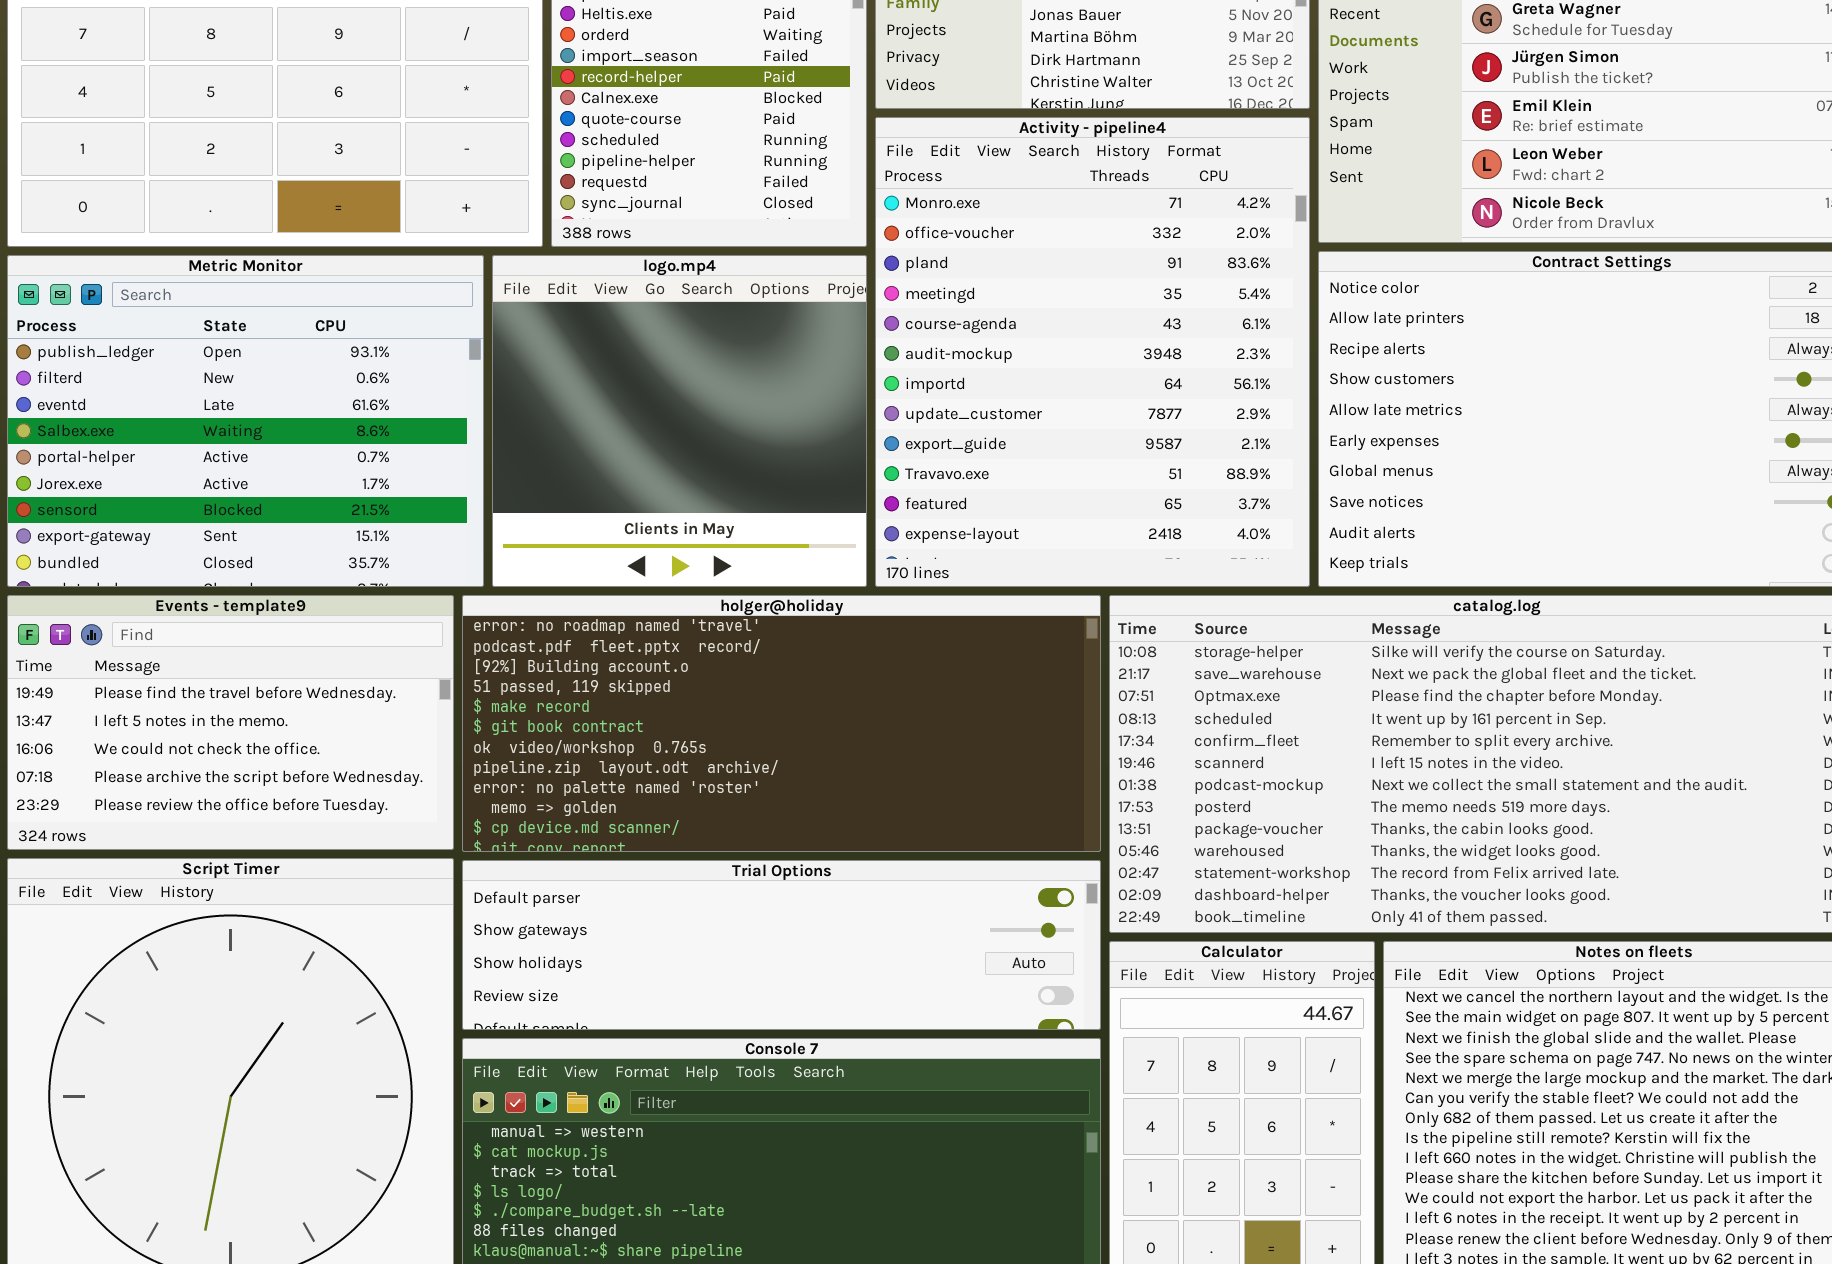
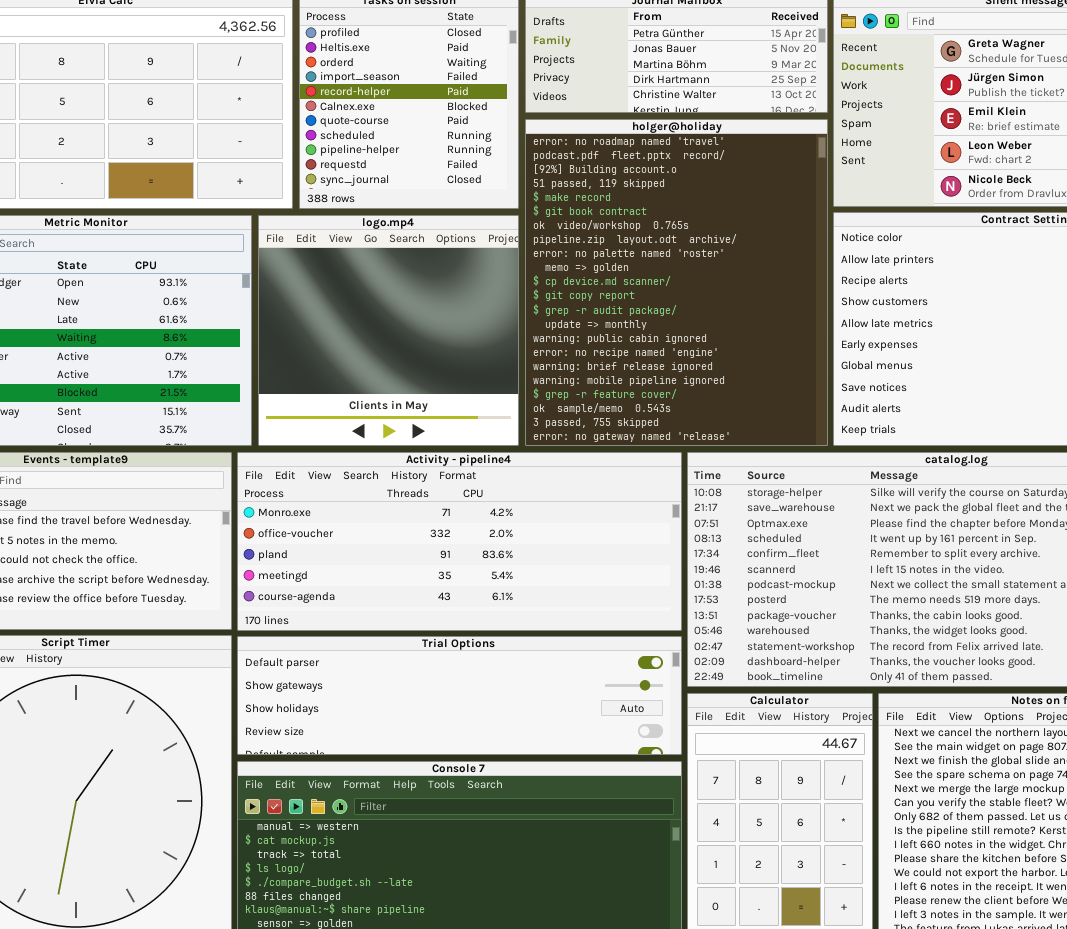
Activity - pipeline4: [875,117,1310,587] -> [237,452,682,631], moved, resized
holger@holiday: [462,595,1101,852] -> [525,119,828,446], moved, resized

